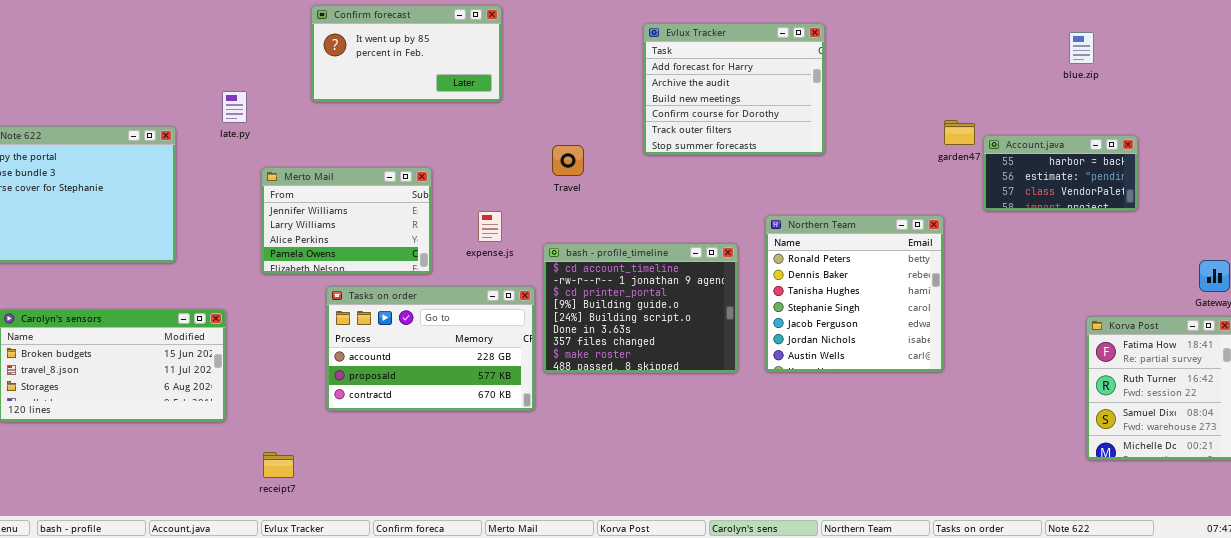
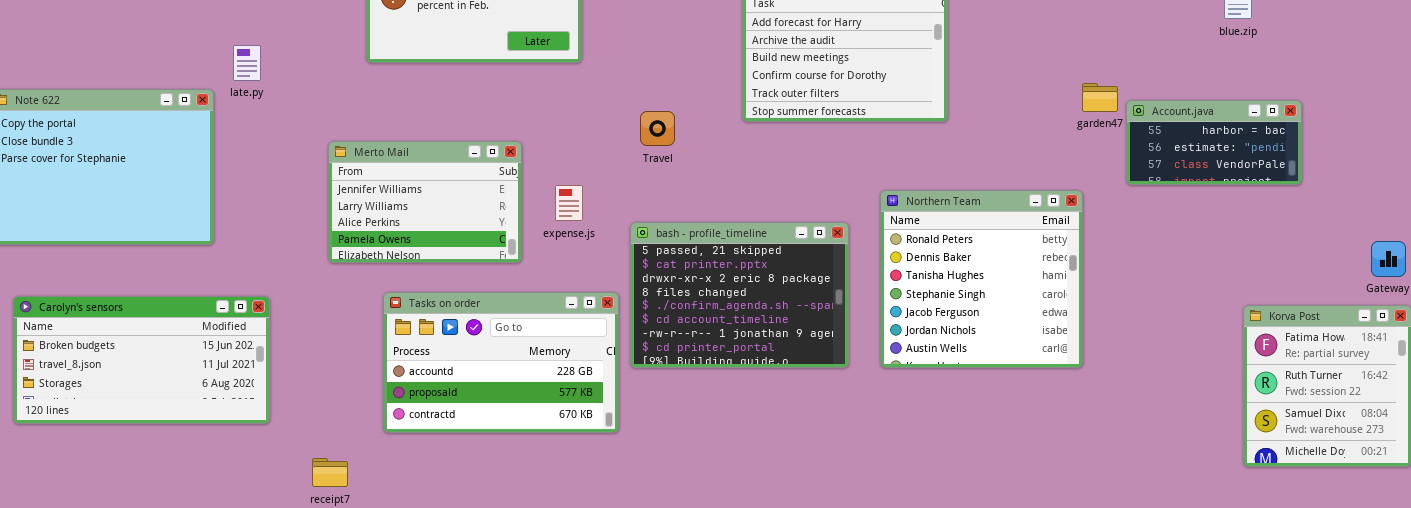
late.py: [222,91,247,123] -> [233,45,261,81], moved
Merto Mail: [261,167,432,274] -> [328,141,522,263], moved
bash - profile_timeline: [543,243,738,373] -> [630,222,849,368], scrolled up 5 rows
Tasks on order: [326,286,535,411] -> [383,292,619,433], moved

